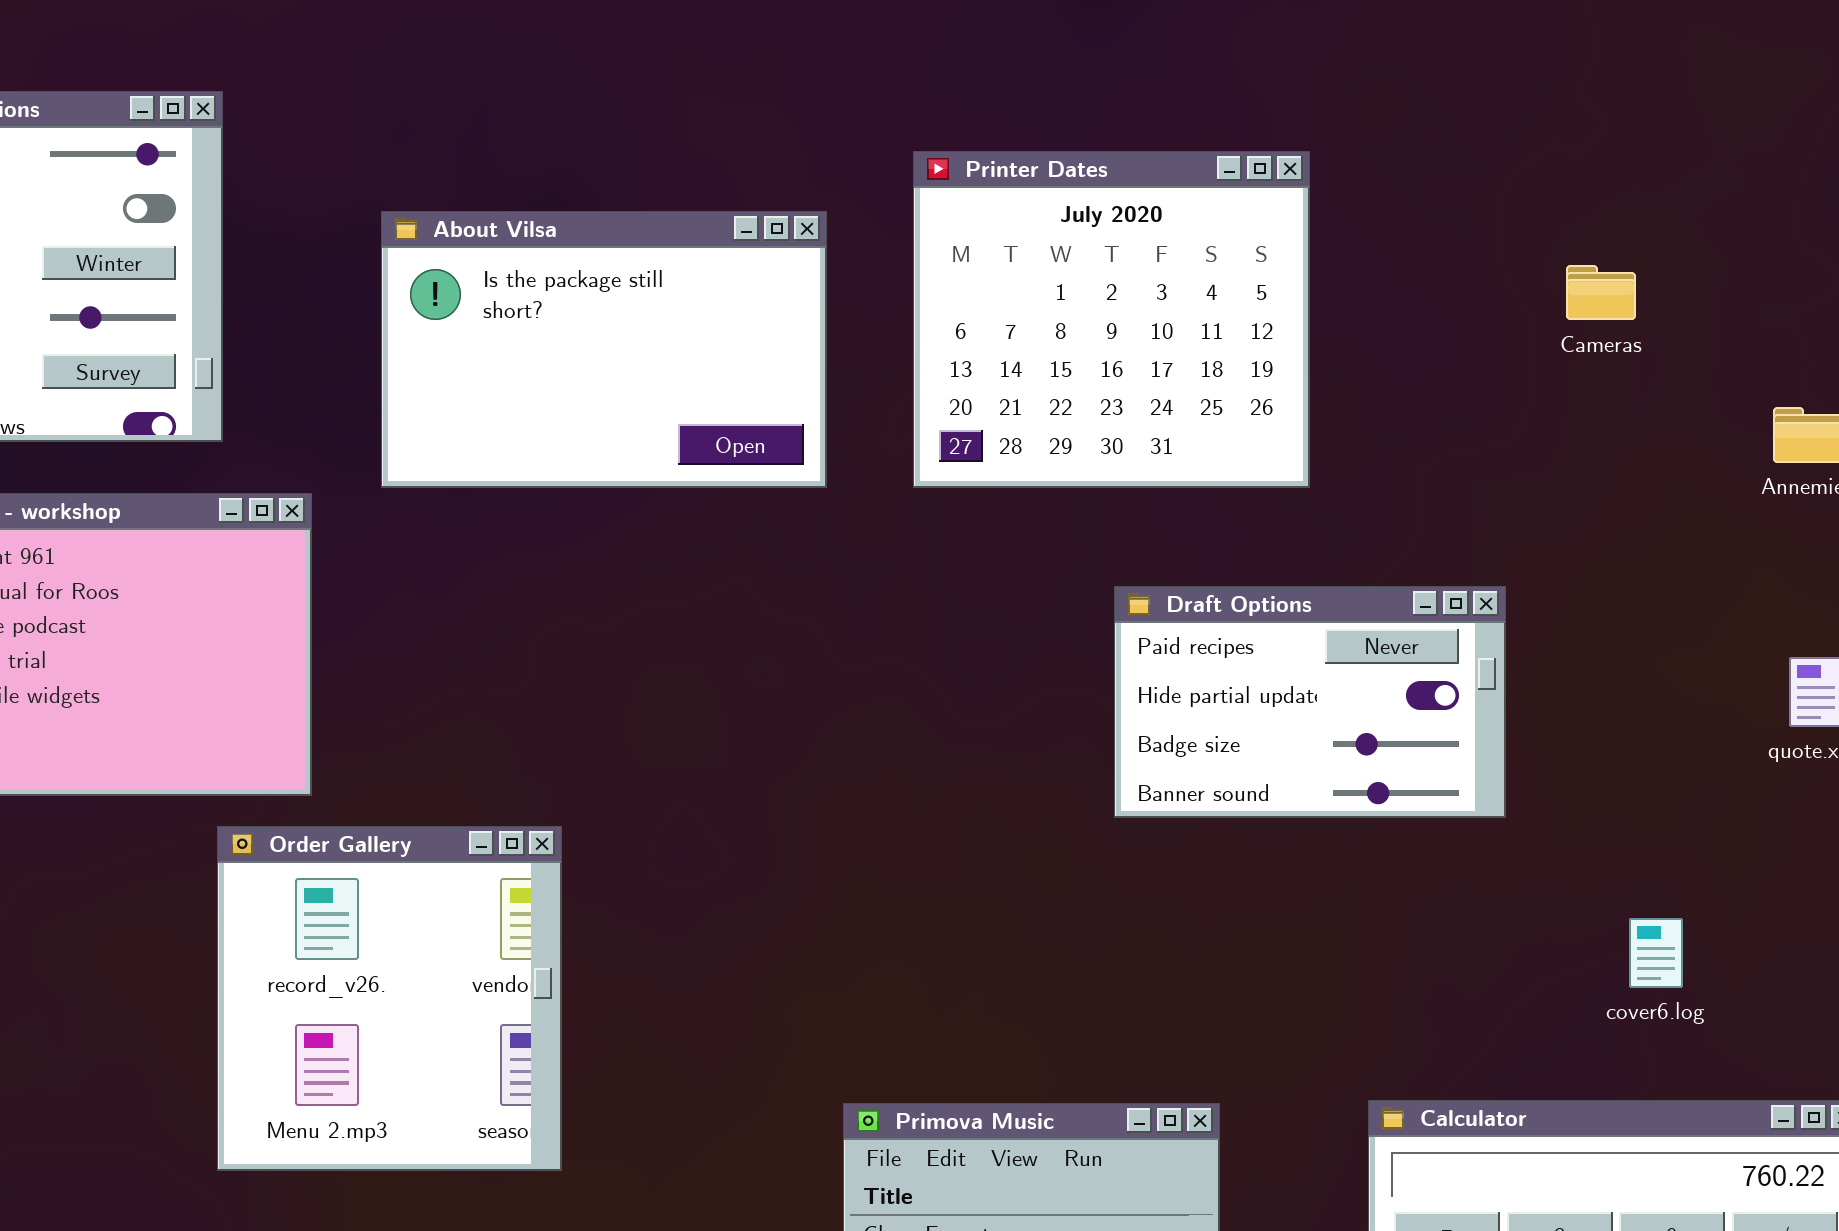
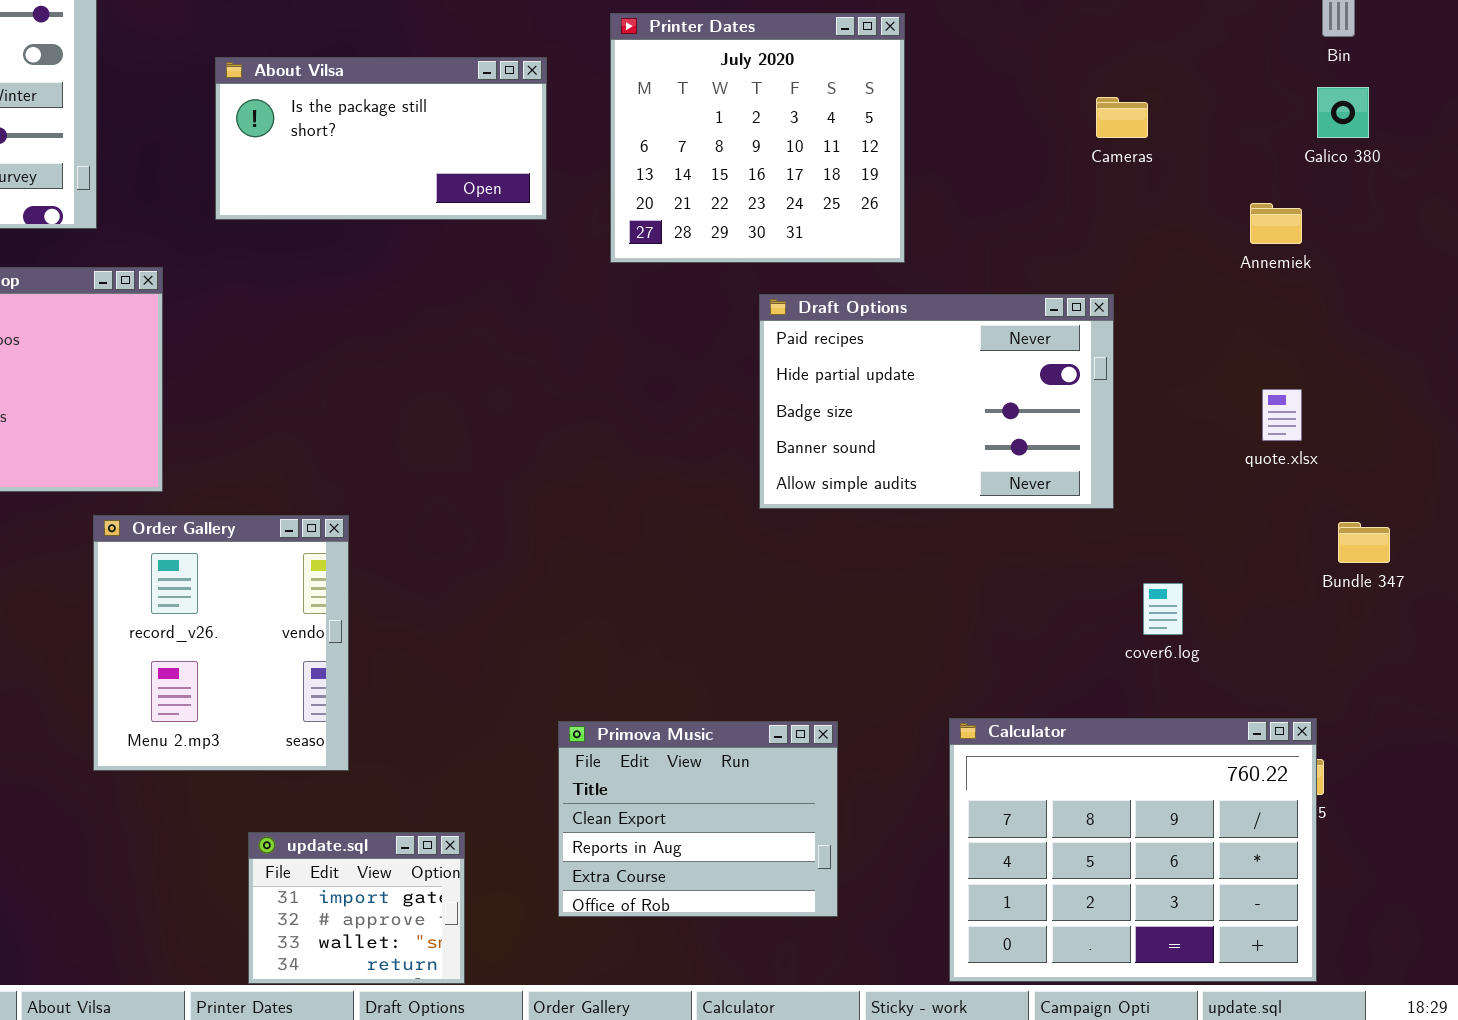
About Vilsa: [381,211,827,488] -> [215,57,547,220], resized
Draft Options: [1114,586,1506,818] -> [759,294,1114,509], resized

